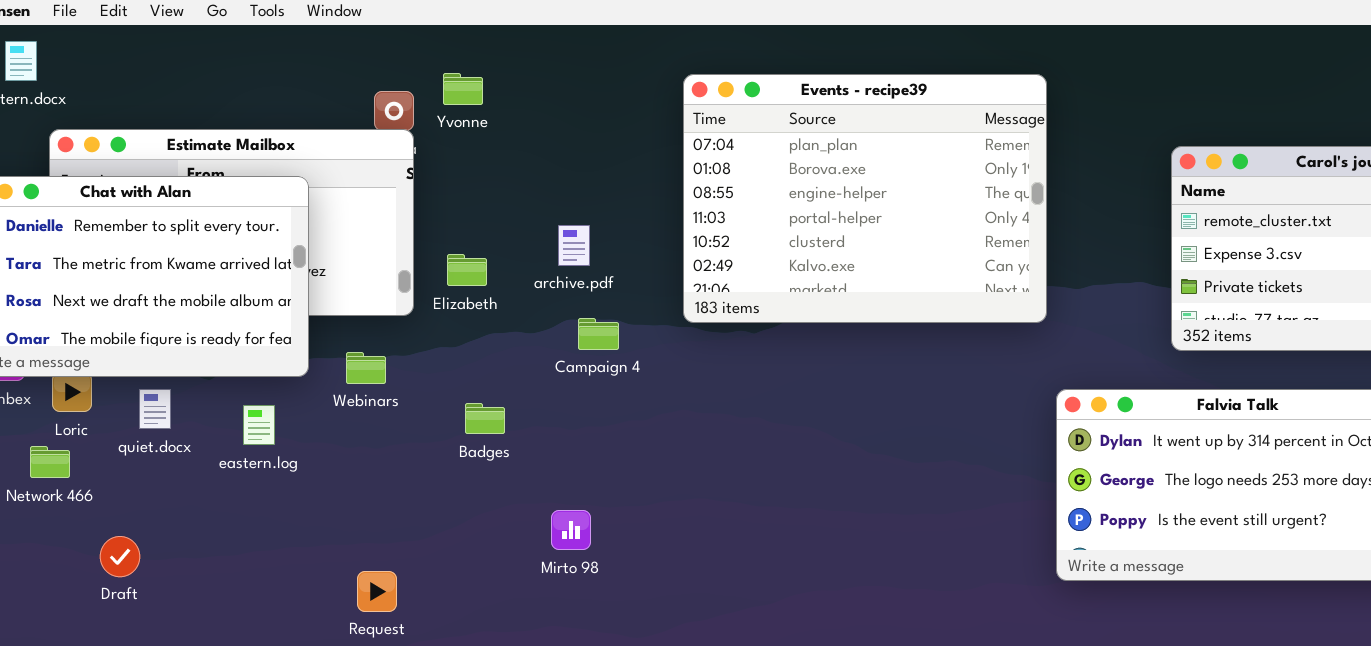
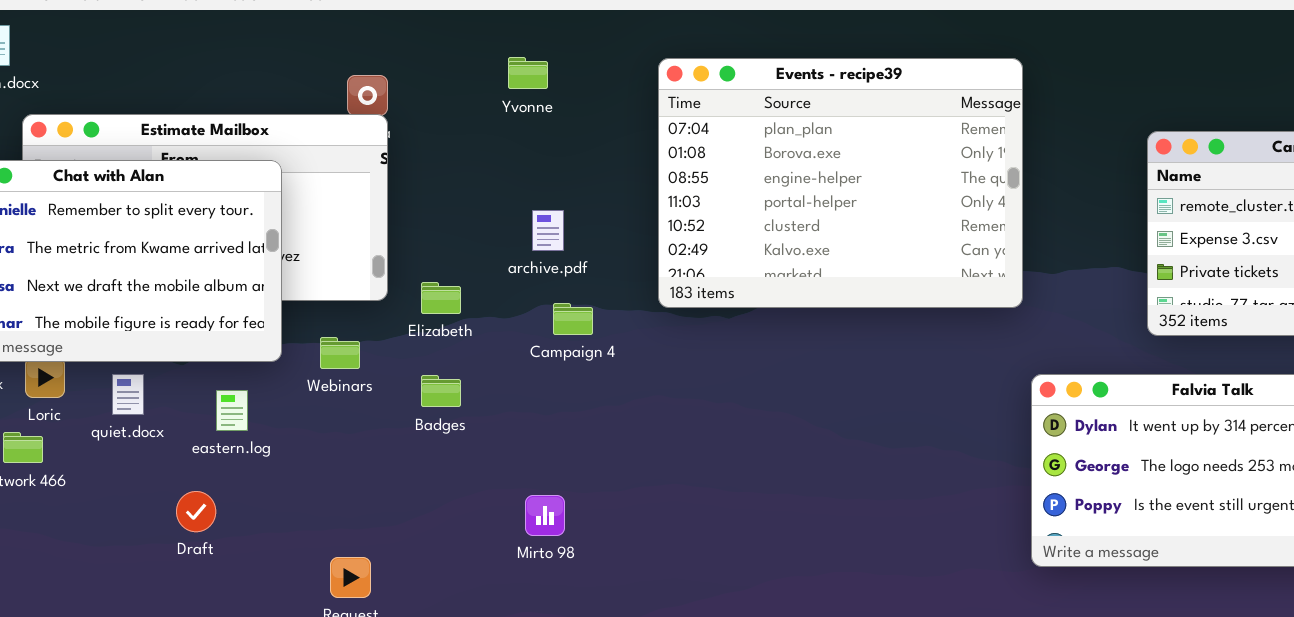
Yvonne: [443,73,483,105] -> [508,57,548,89], moved
Elizabeth: [447,254,487,286] -> [421,282,461,314], moved
Badges: [465,403,505,434] -> [421,375,461,407], moved
Draft: [100,536,140,577] -> [176,491,216,532], moved

